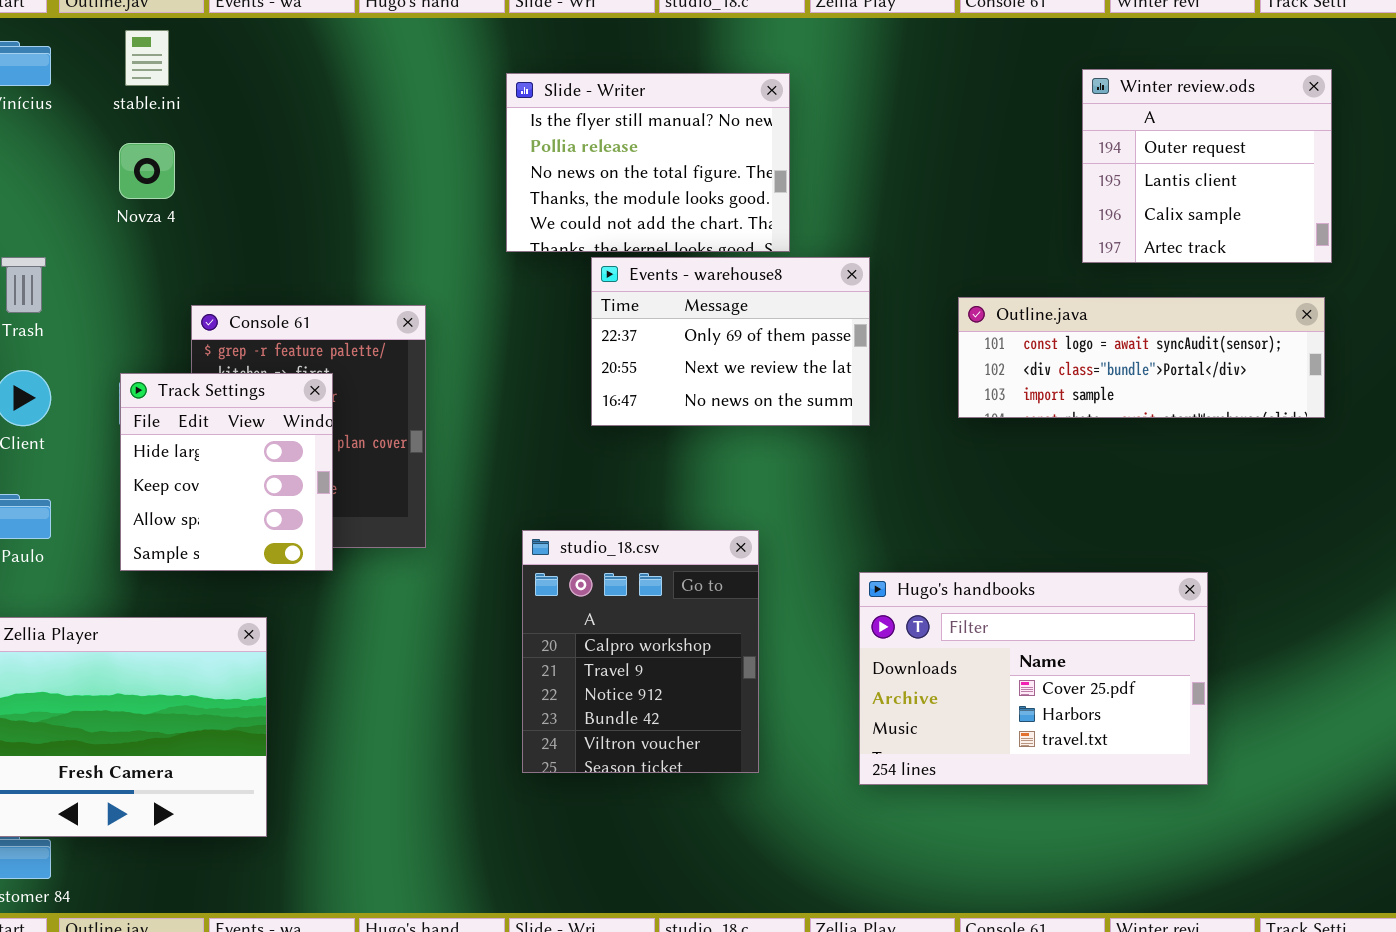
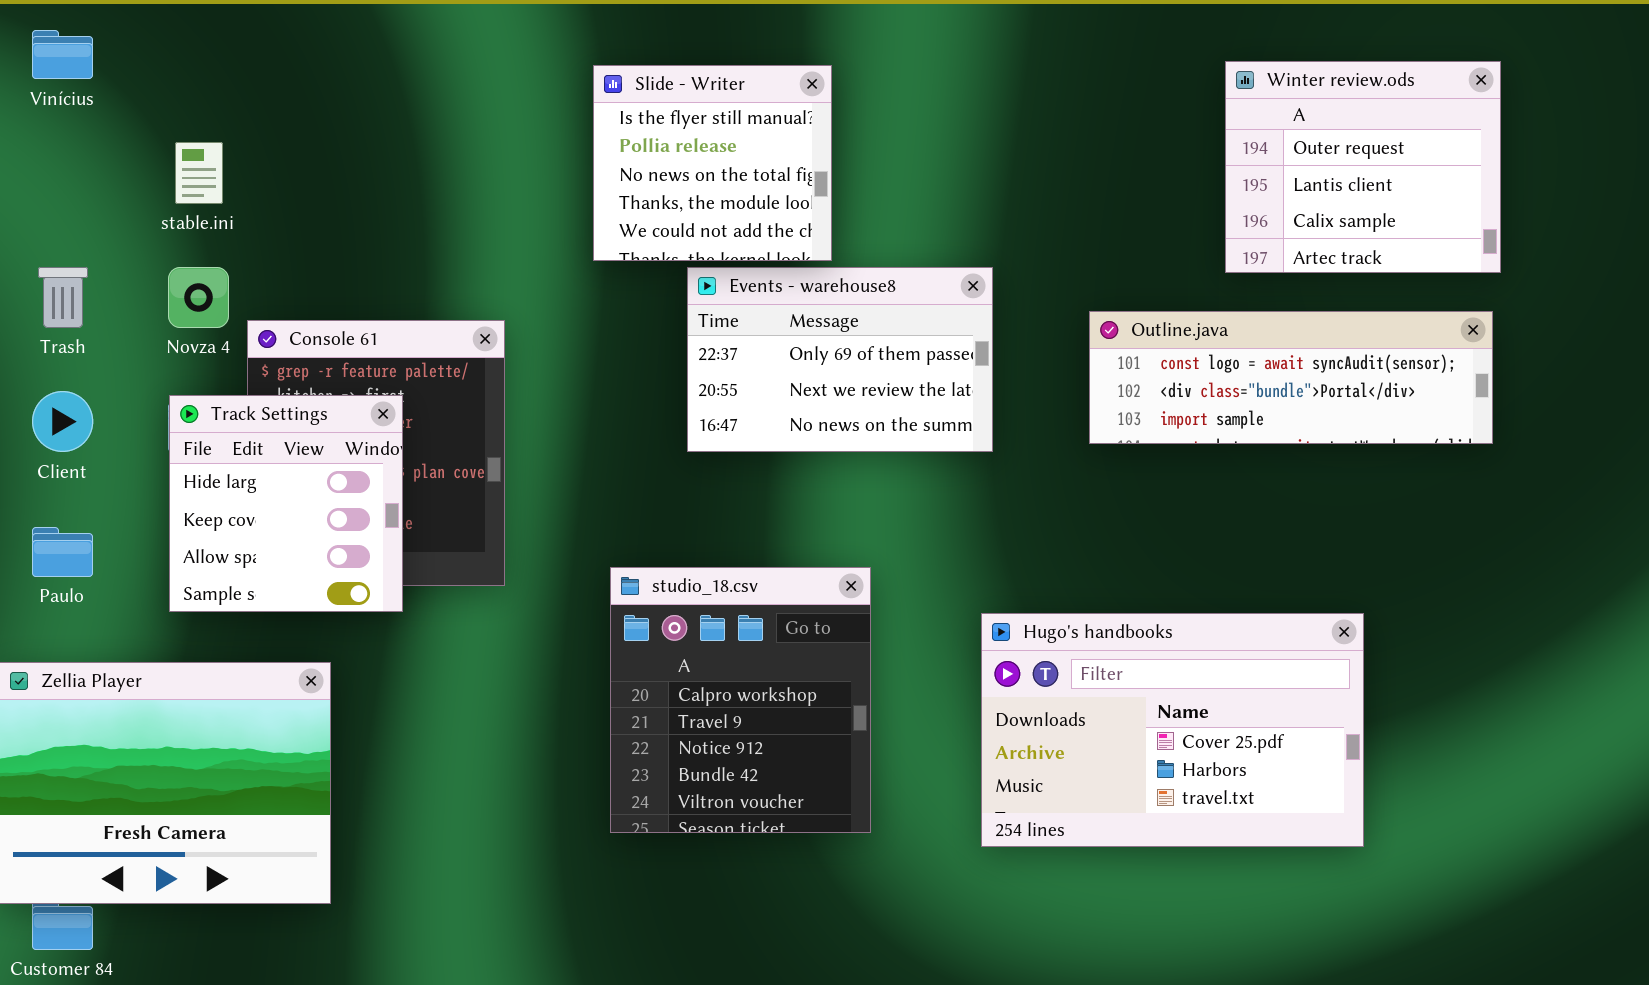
stable.ini: [125,30,169,86] -> [175,142,223,204], moved
Slide - Writer: [506,73,790,252] -> [593,65,832,261], resized
Novza 4: [119,143,175,199] -> [168,267,229,328], moved

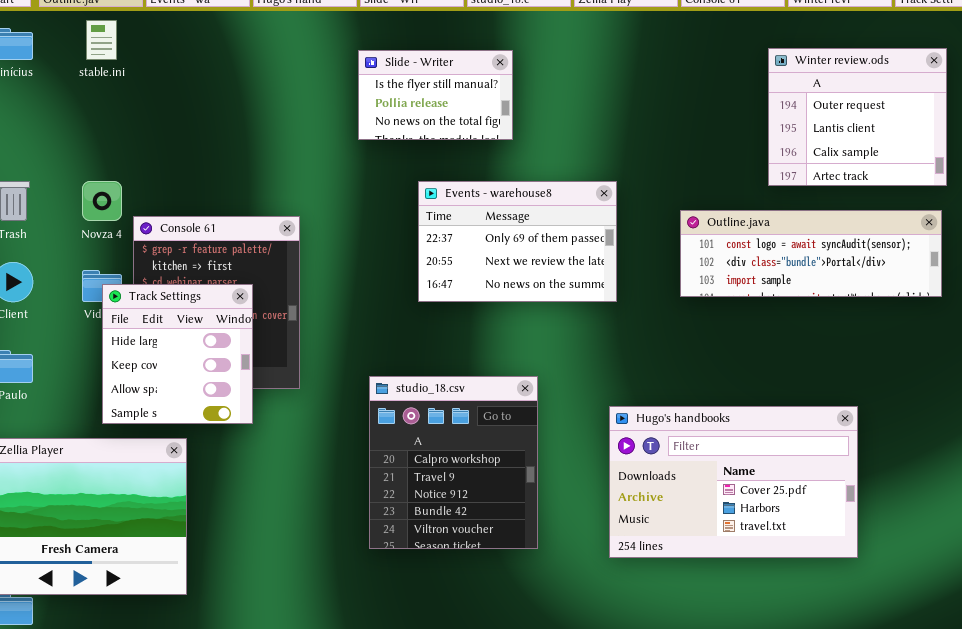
Slide - Writer: [593,65,832,261] -> [358,50,513,140], resized
stable.ini: [175,142,223,204] -> [86,20,117,60], moved
Track Settings: [169,395,403,612] -> [102,284,253,424], moved

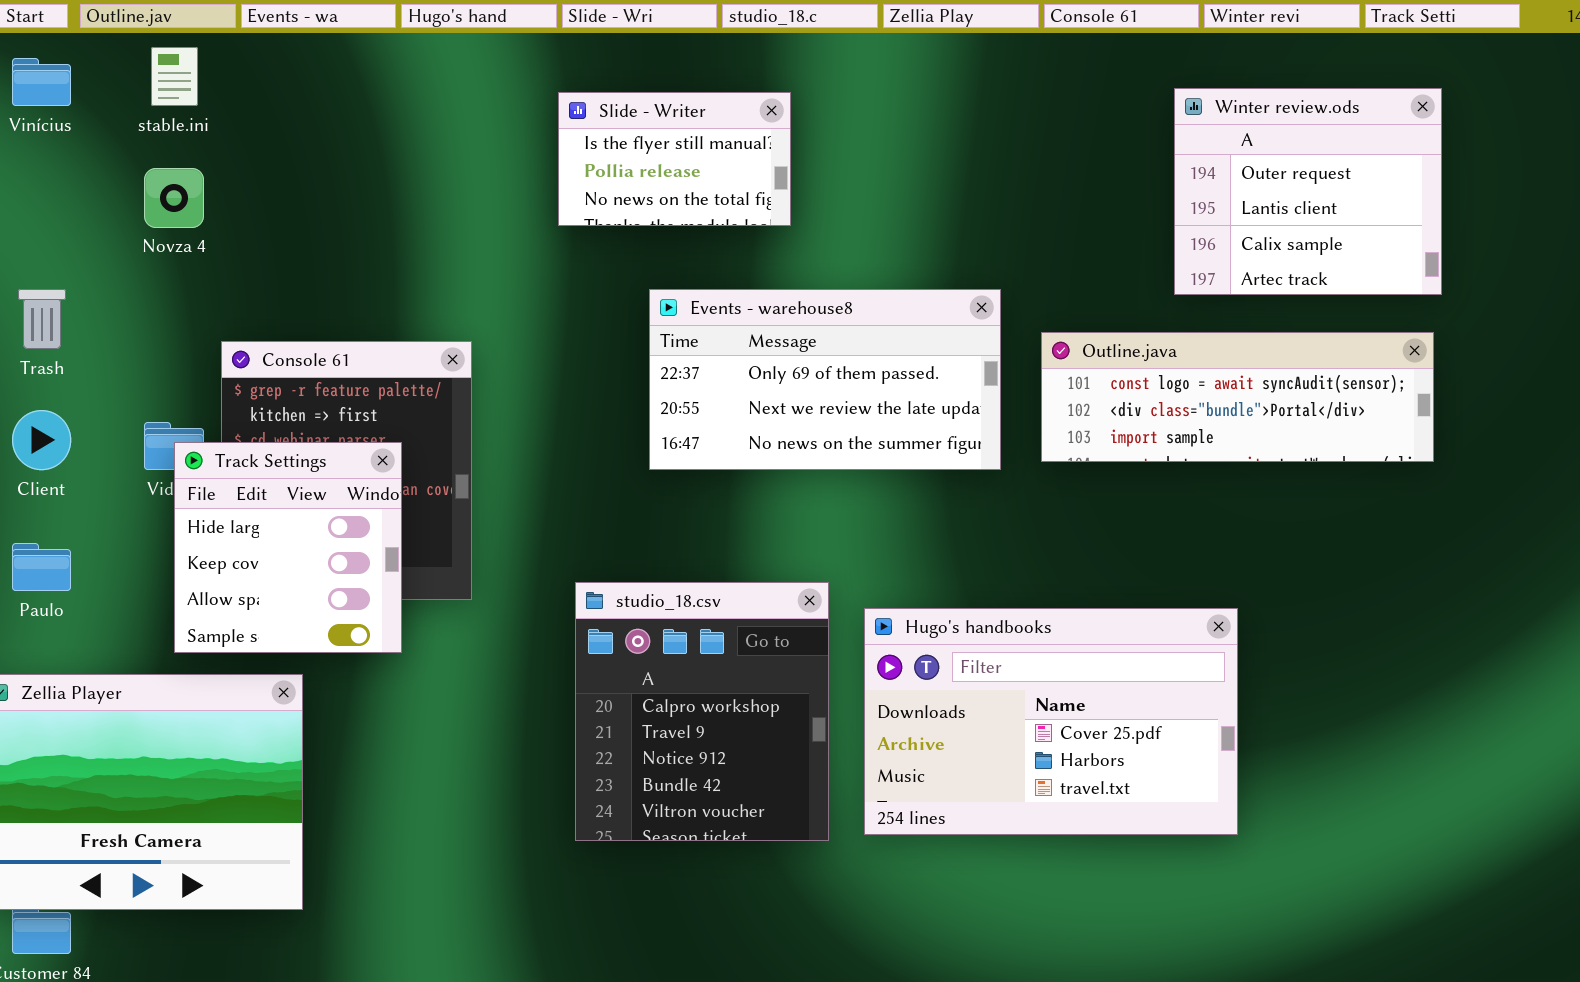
Novza 4: [82,181,122,221] -> [144,168,204,228], moved
Events - warehouse8: [418,181,617,302] -> [649,289,1001,470], resized
Hugo's handbooks: [609,406,858,558] -> [864,608,1238,835], moved

